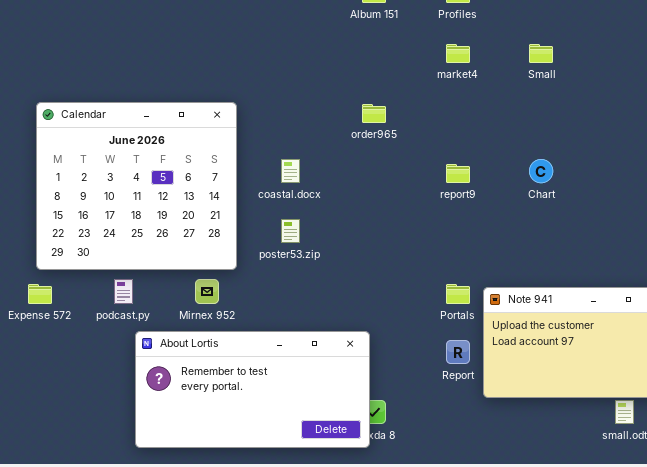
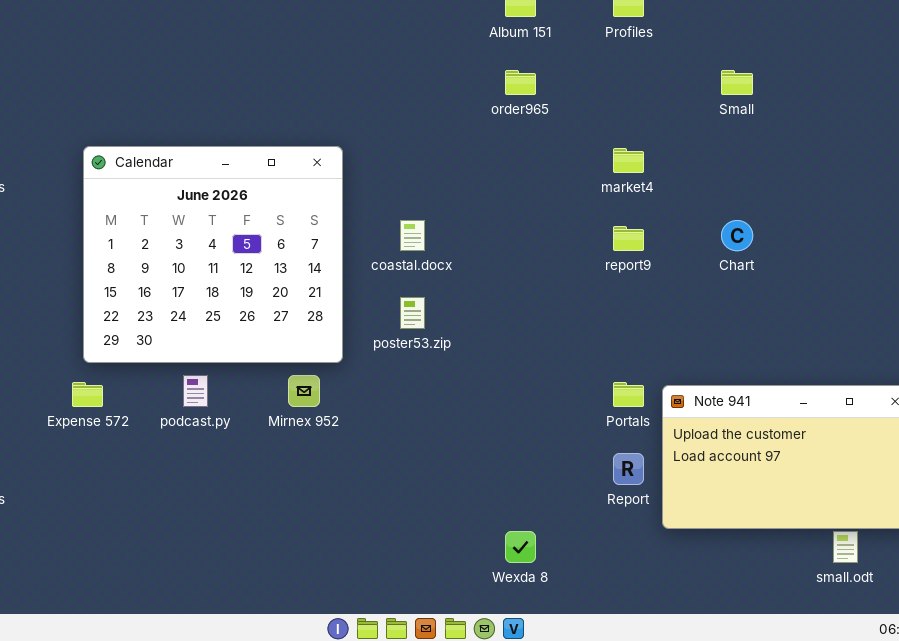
market4: [446,44,470,63] -> [613,148,644,173], moved
order965: [362,104,386,123] -> [505,70,536,95], moved
About Lortis: [135,331,370,448] -> none, closed

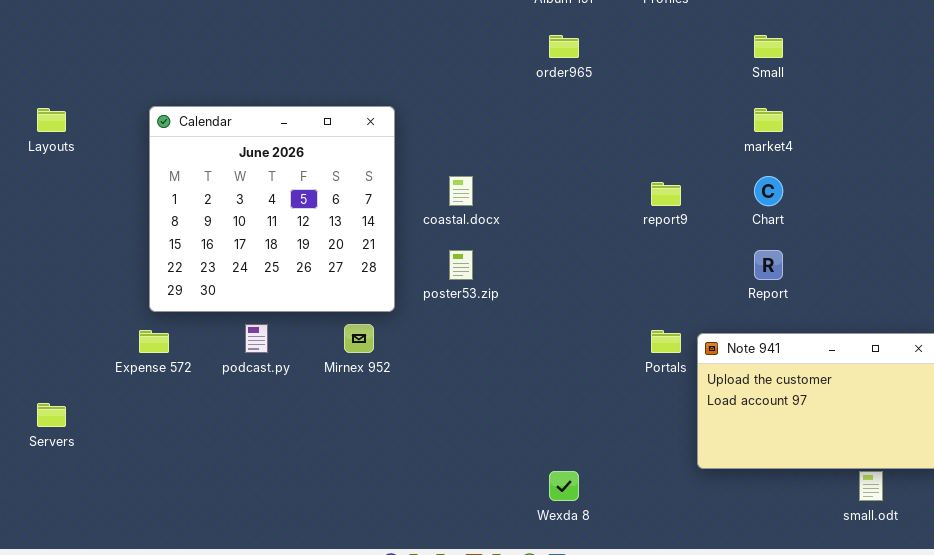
market4: [613,148,644,173] -> [754,108,783,132], moved
Report: [613,453,644,485] -> [754,250,783,280], moved

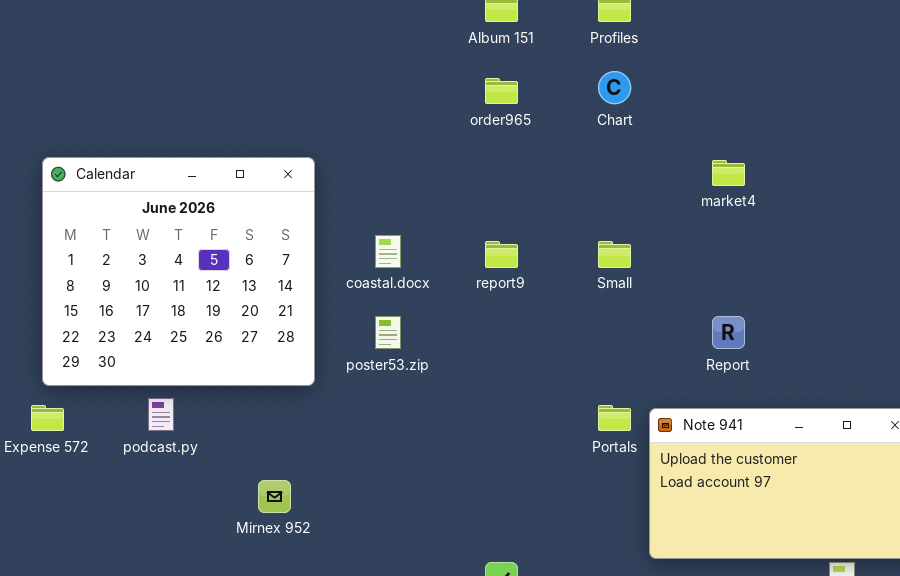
Small: [754,35,783,58] -> [598,241,631,268], moved
Chart: [754,176,783,206] -> [598,71,631,104], moved
report9: [651,182,681,206] -> [485,241,518,268], moved
Mirnex 952: [344,324,374,353] -> [258,480,291,513], moved

